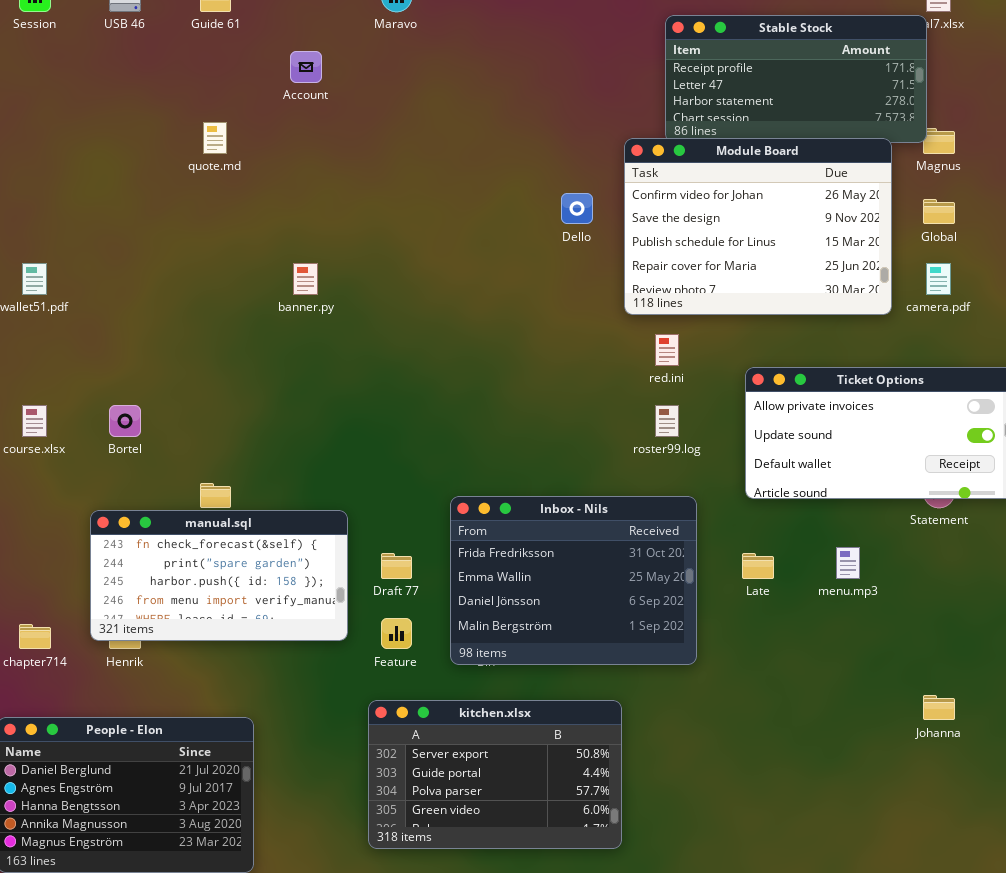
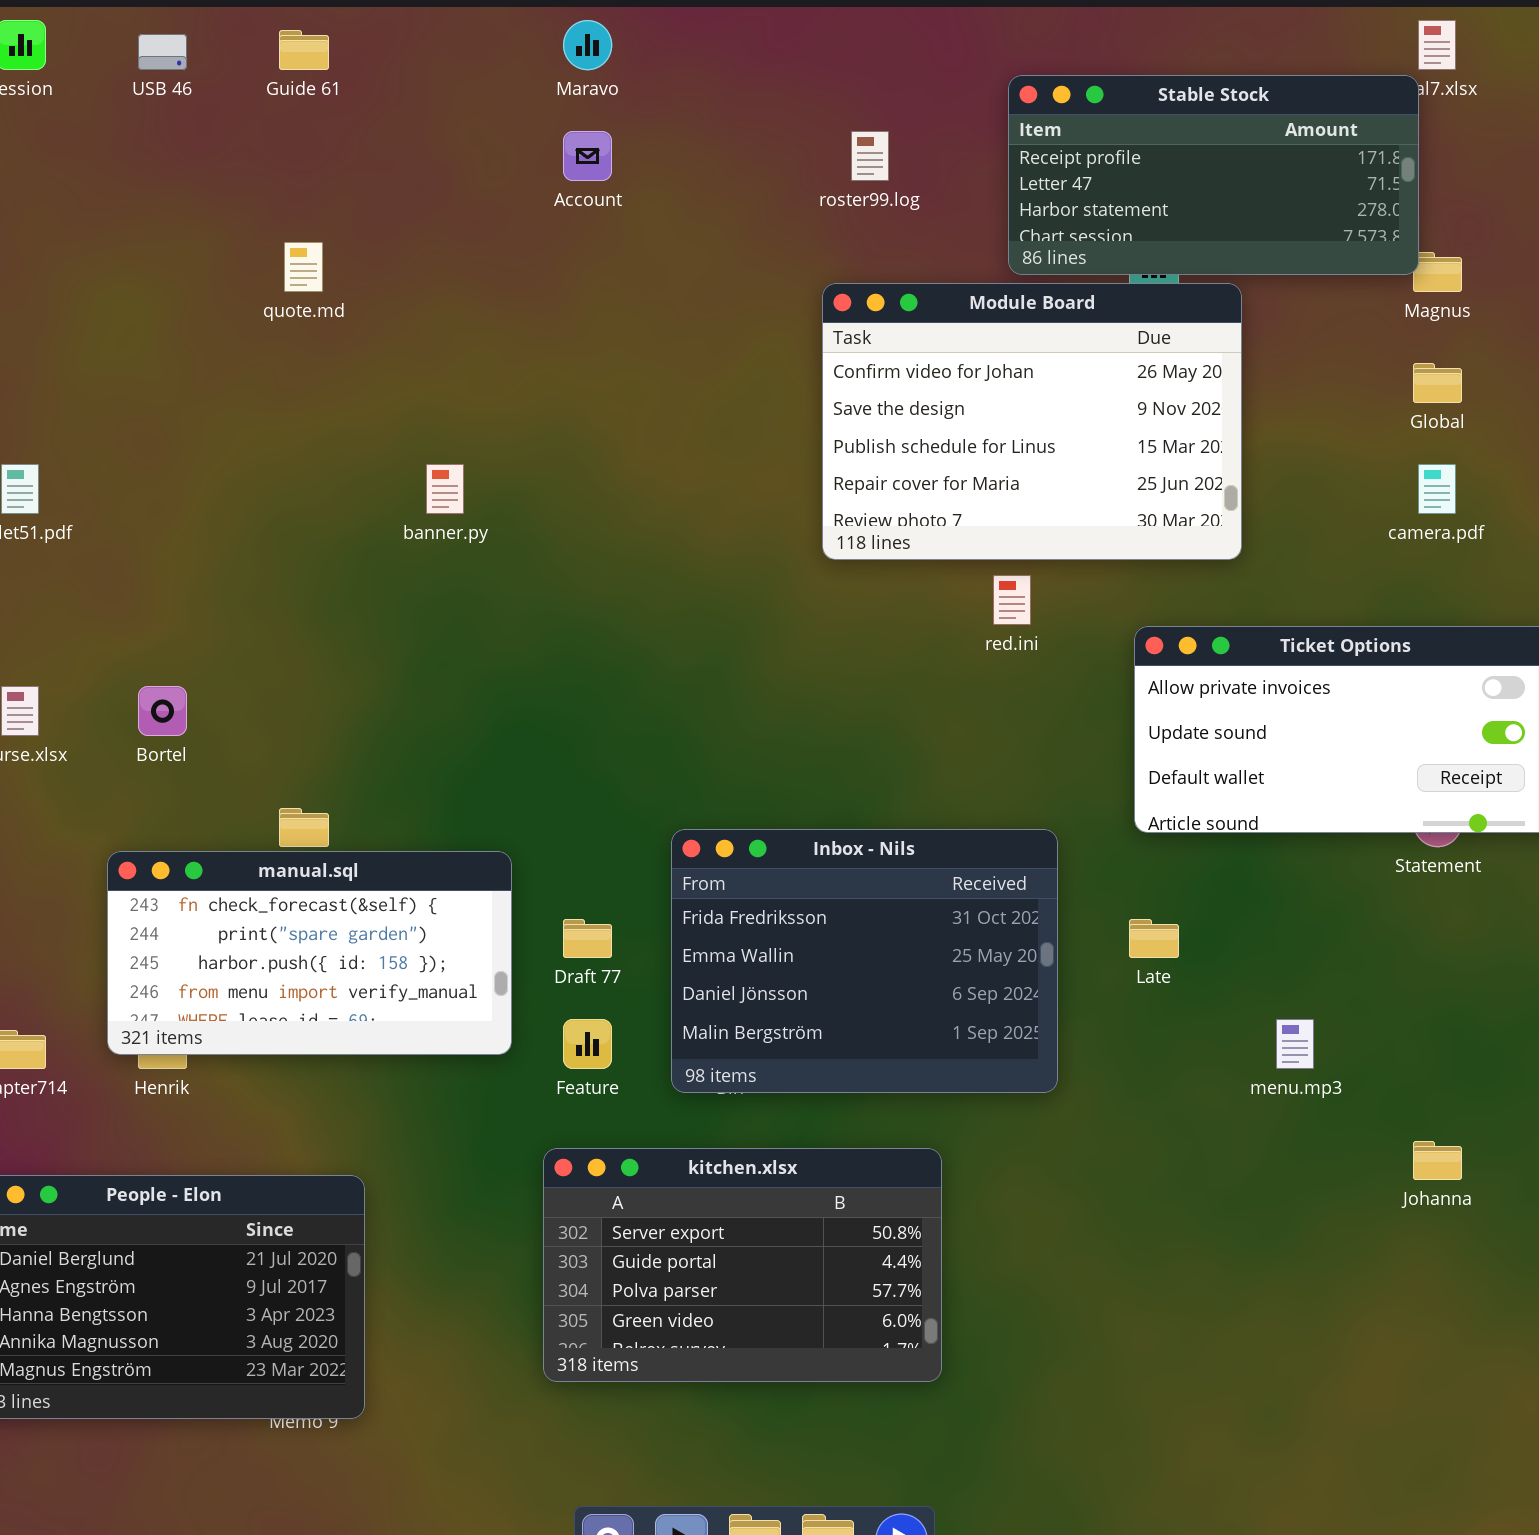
Account: [290,51,322,83] -> [563,131,612,181], moved
Module Board: [624,138,892,315] -> [822,283,1242,560], moved
roster99.log: [655,405,679,437] -> [851,131,889,181], moved
menu.mp3: [836,547,860,579] -> [1276,1019,1314,1069], moved

